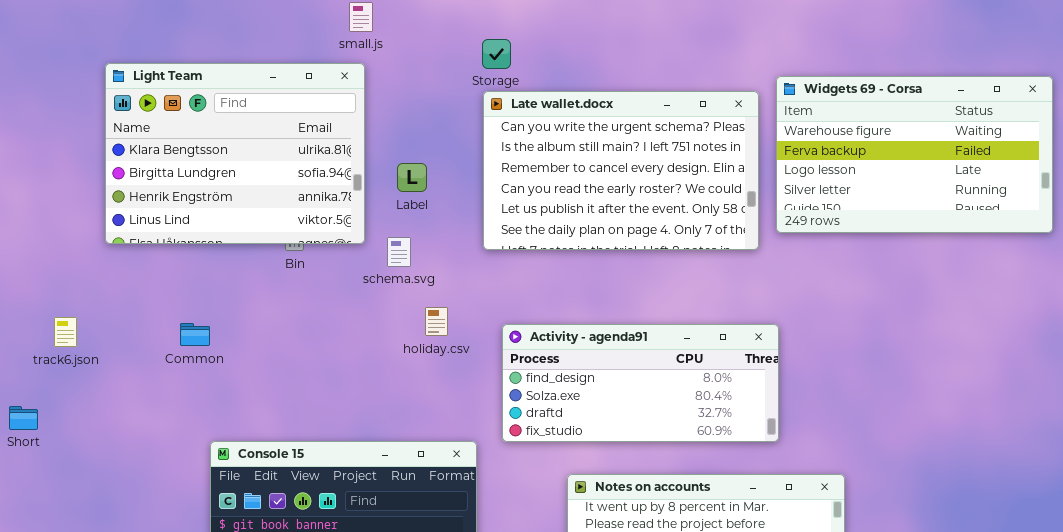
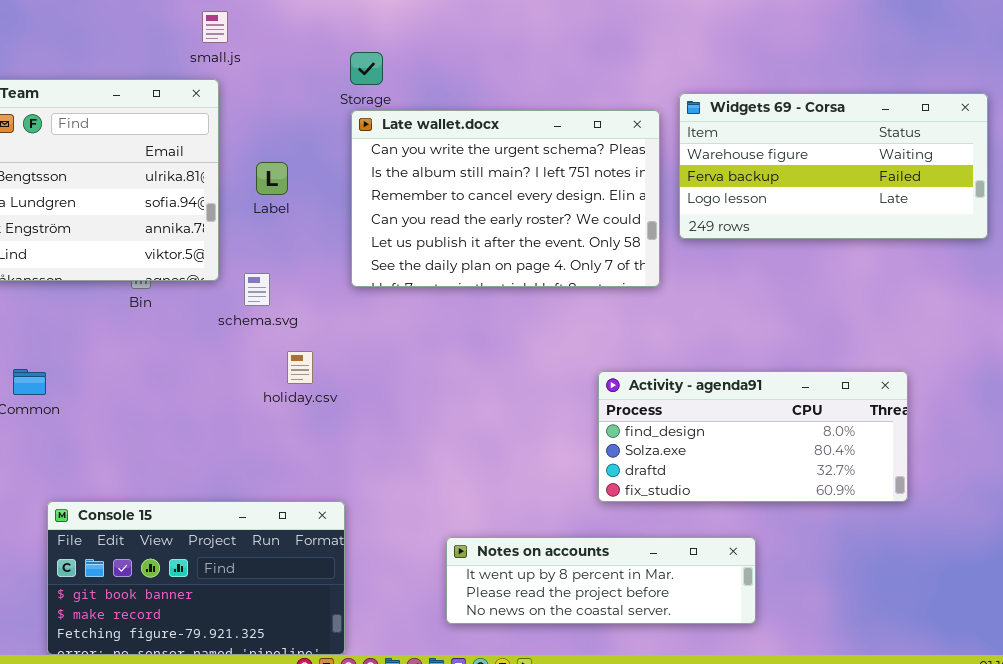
Widgets 69 - Corsa: [776,76,1053,233] -> [679,93,988,239], resized
Label: [397,163,427,192] -> [256,162,288,195], moved
Activity - agenda91: [502,324,779,442] -> [598,371,908,502], moved

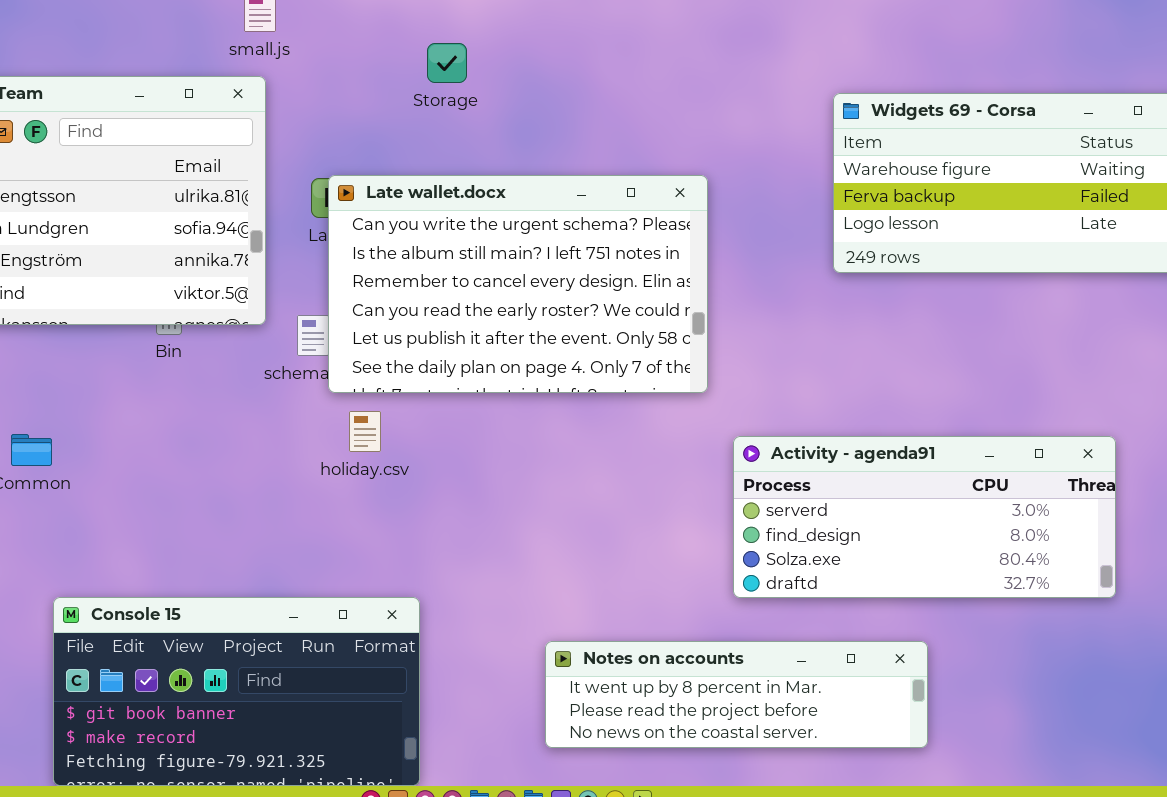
Late wallet.docx: [351,110,660,287] -> [328,175,708,393], moved
Activity - agenda91: [598,371,908,502] -> [733,436,1116,598], scrolled up 1 row

